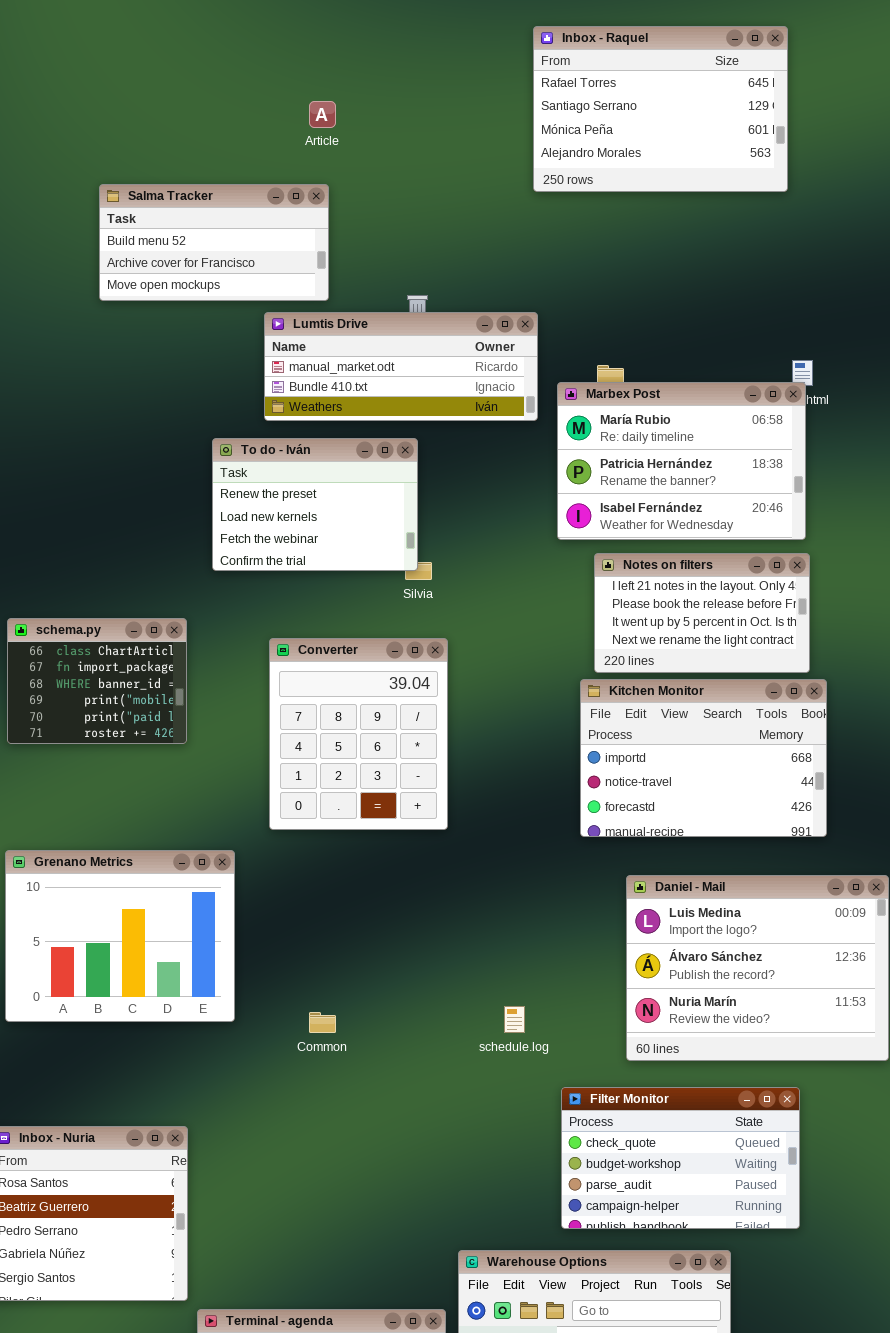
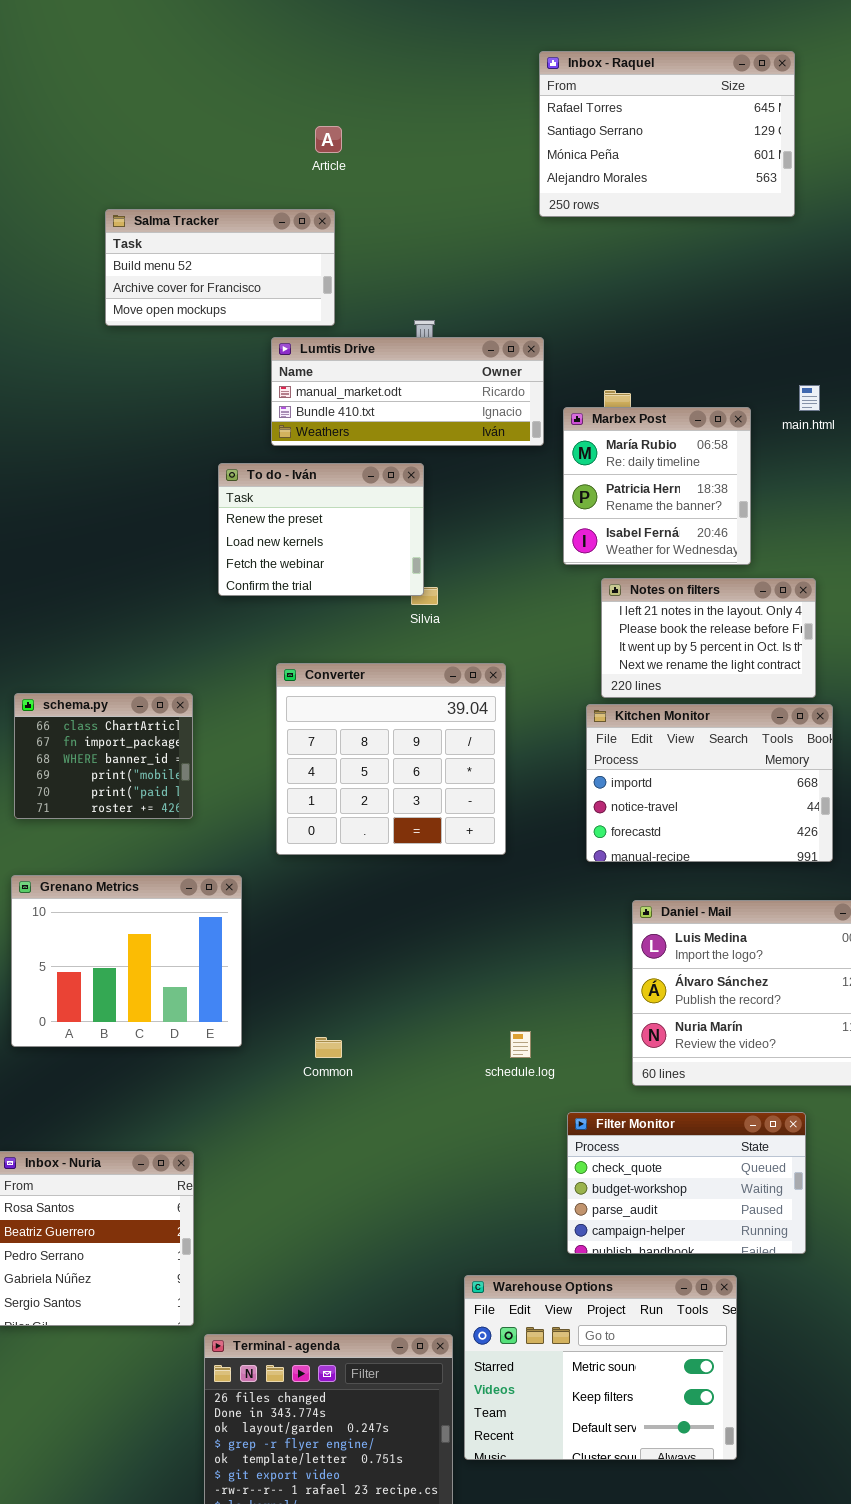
Marbex Post: [557,382,806,540] -> [563,407,751,565], resized
schema.py: [7,618,187,744] -> [14,693,193,819], moved
Converter: [269,638,448,830] -> [276,663,506,855], resized

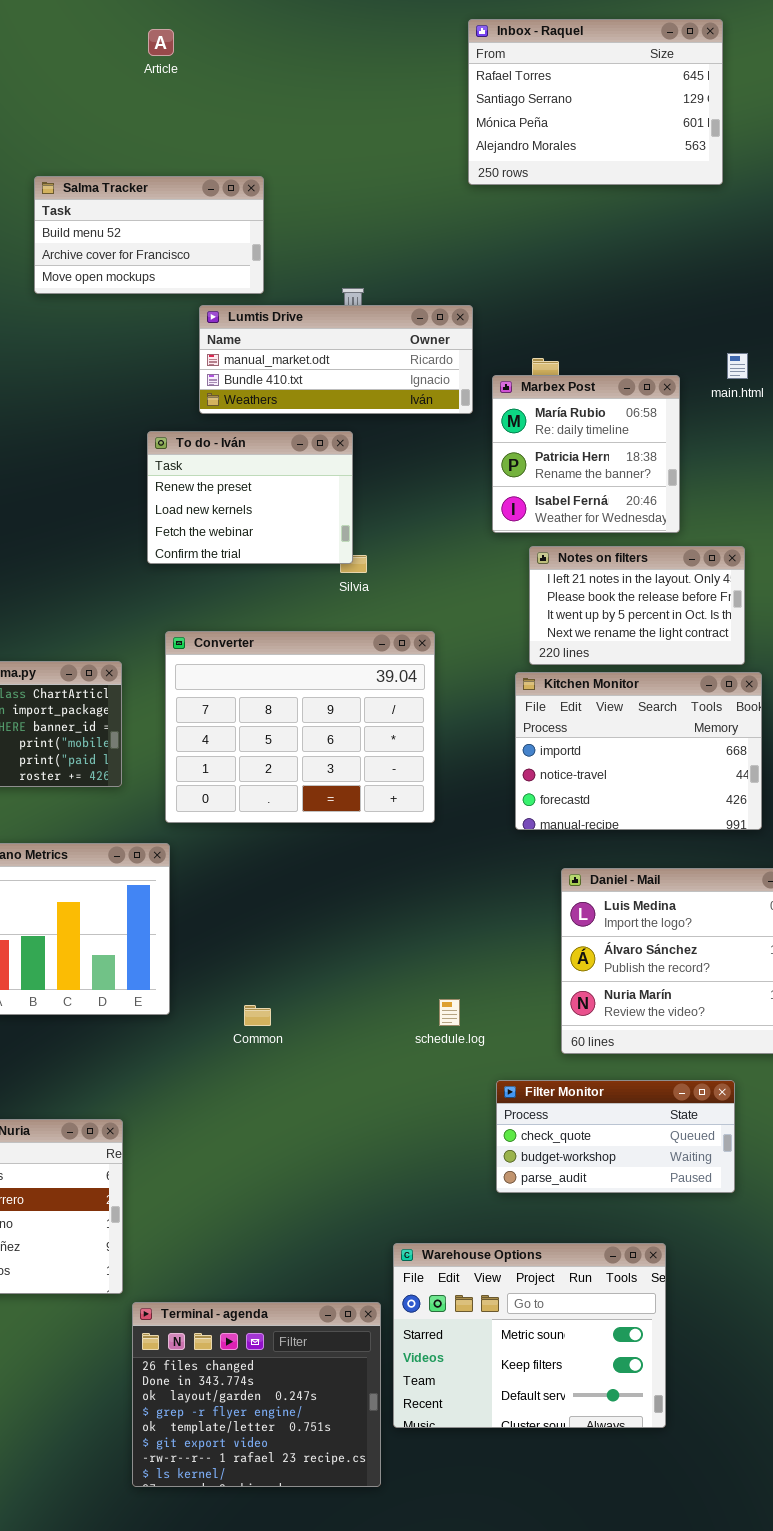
Article: [315,126,342,153] -> [148,29,174,56], moved
Converter: [276,663,506,855] -> [165,631,435,823], resized
Filter Monitor: [567,1112,806,1254] -> [496,1080,735,1193], resized

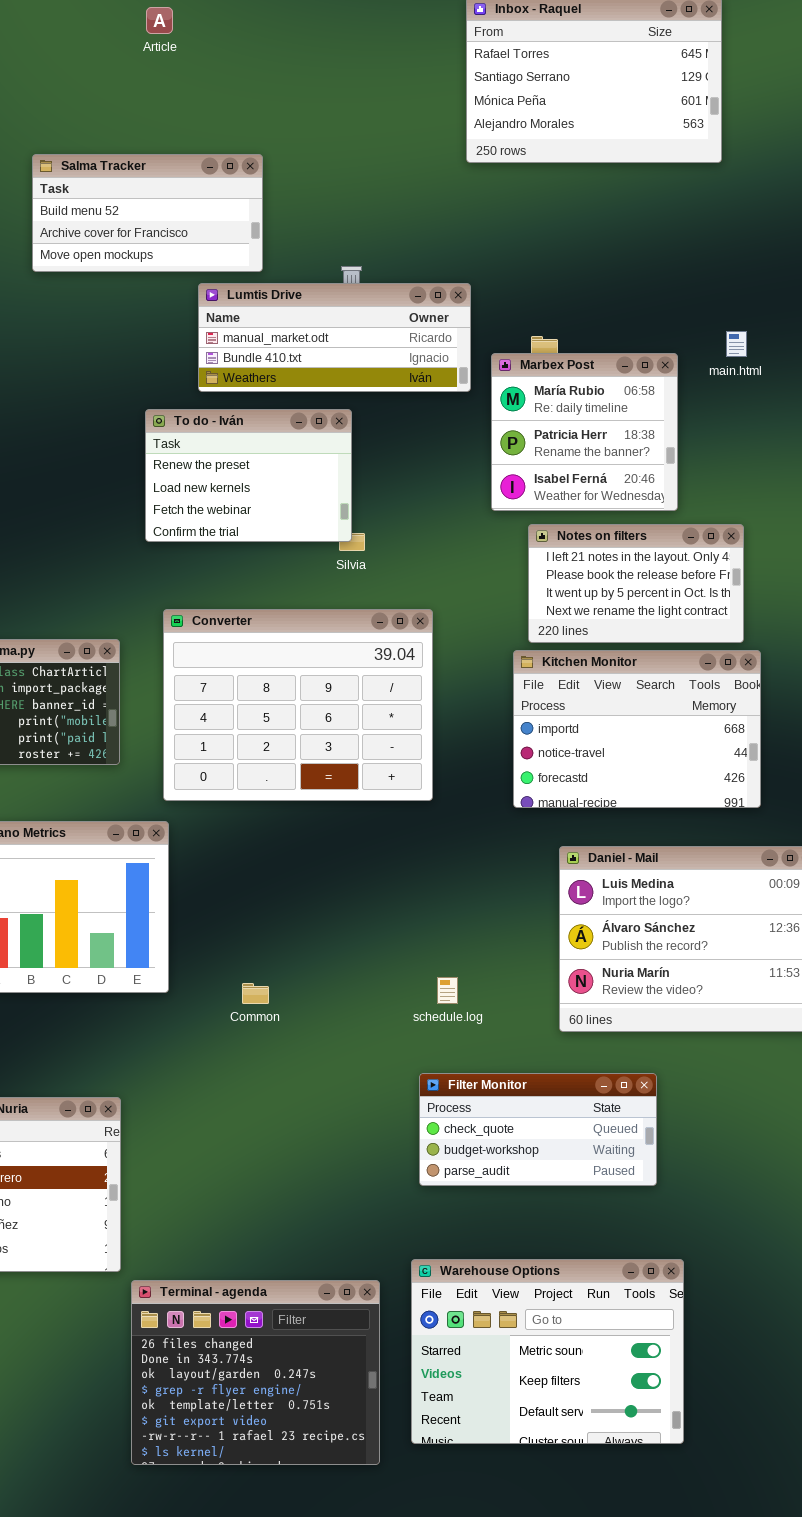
Filter Monitor: [496,1080,735,1193] -> [419,1073,657,1186], moved
Warehouse Options: [393,1243,666,1428] -> [411,1259,684,1444], moved

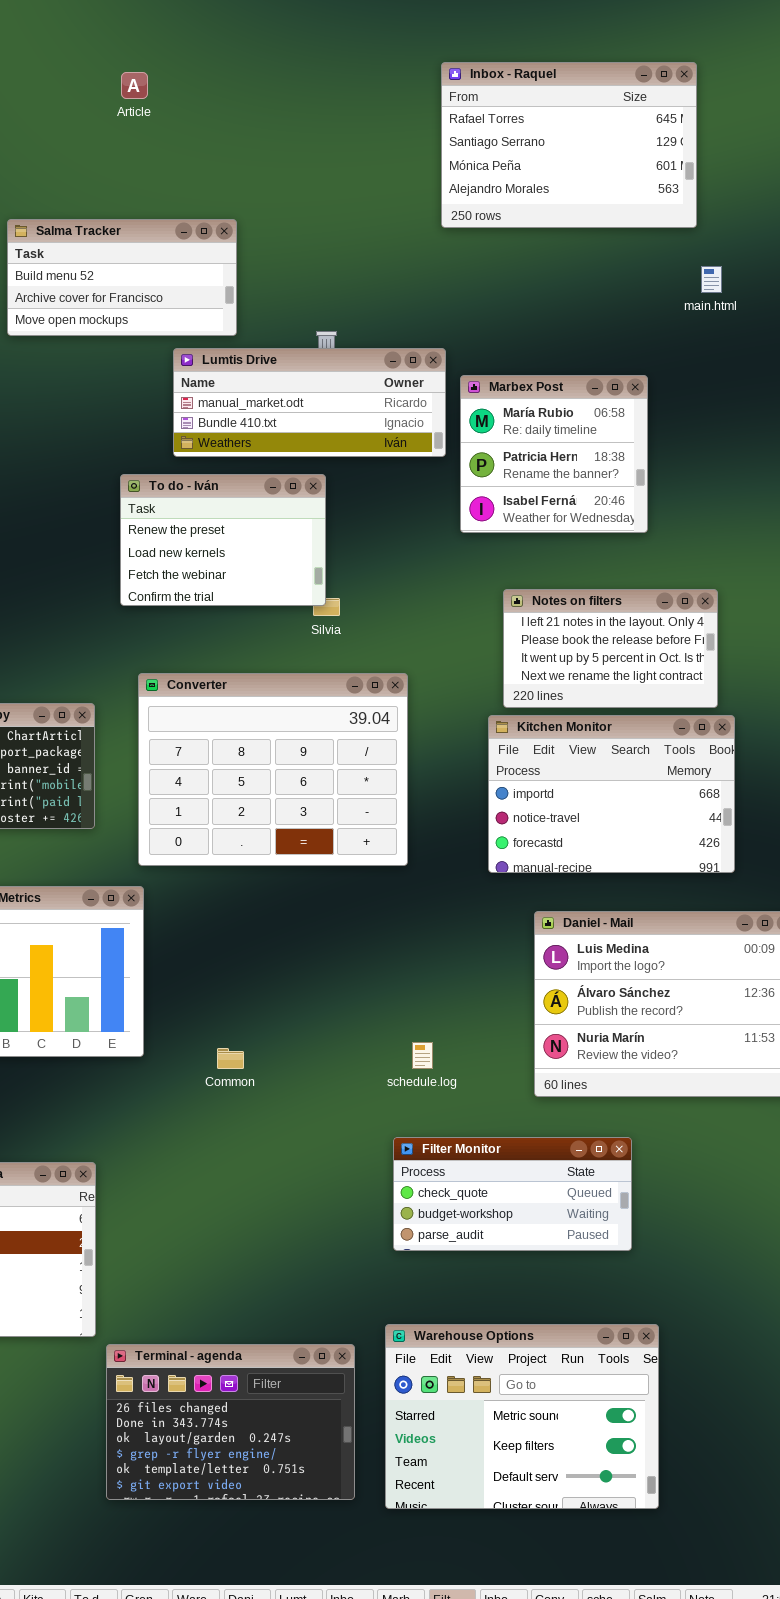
main.html: [726,331,747,357] -> [701,266,722,293], moved
Marbex Post: [491,353,678,511] -> [460,375,648,533], moved
Terminal - agenda: [131,1280,380,1465] -> [106,1344,355,1500], resized

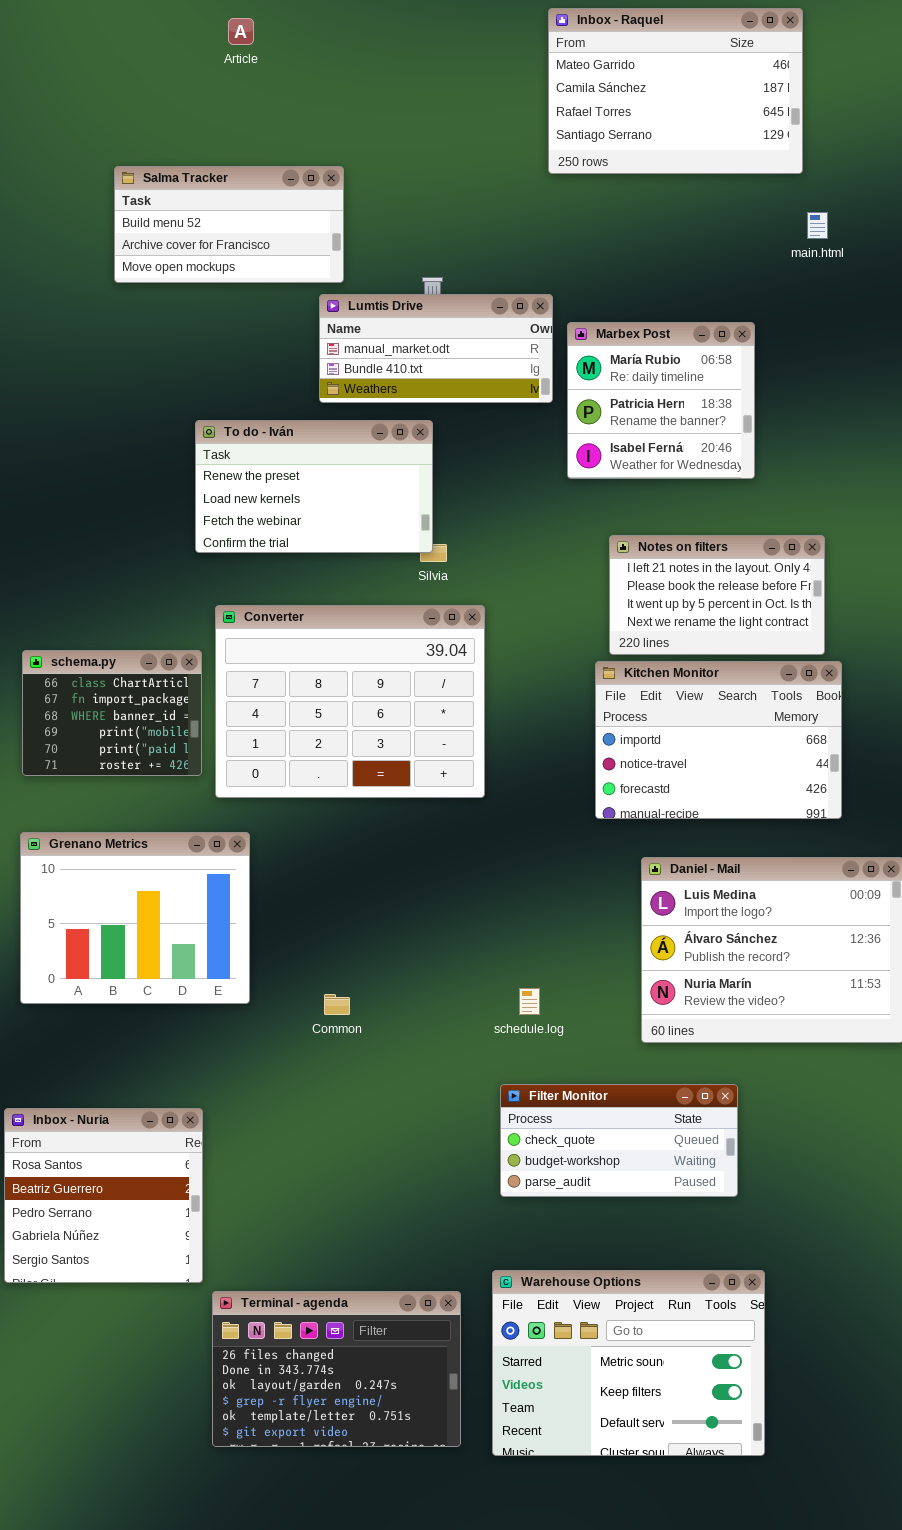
Inbox - Raquel: [441,62,697,228] -> [548,8,803,174], scrolled up 2 rows
Lumtis Drive: [173,348,446,457] -> [319,294,553,403], resized
To do - Iván: [120,474,326,606] -> [195,420,433,553], resized
Converter: [138,673,408,866] -> [215,605,485,798], moved

